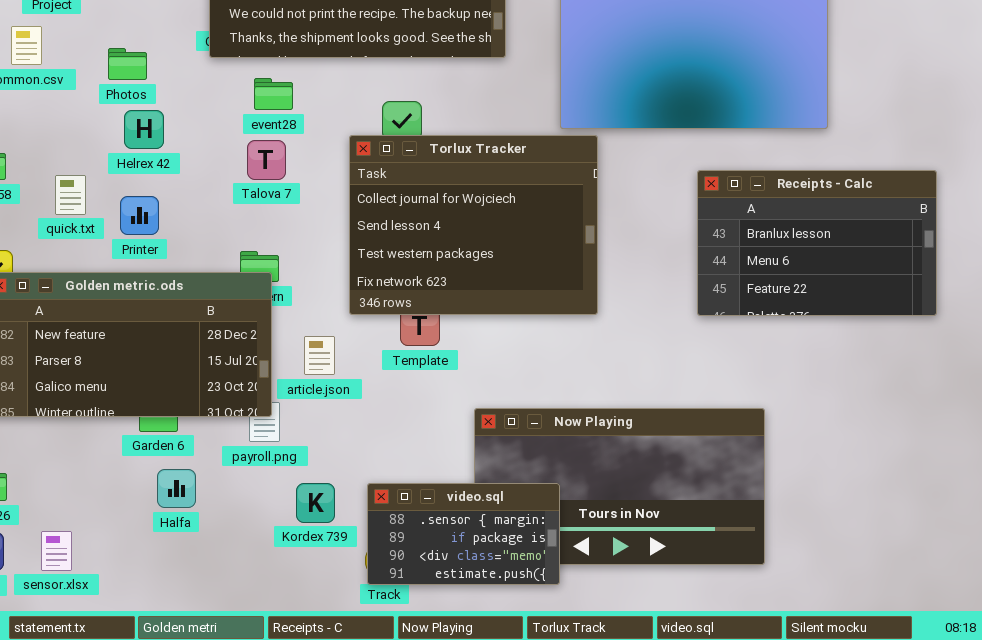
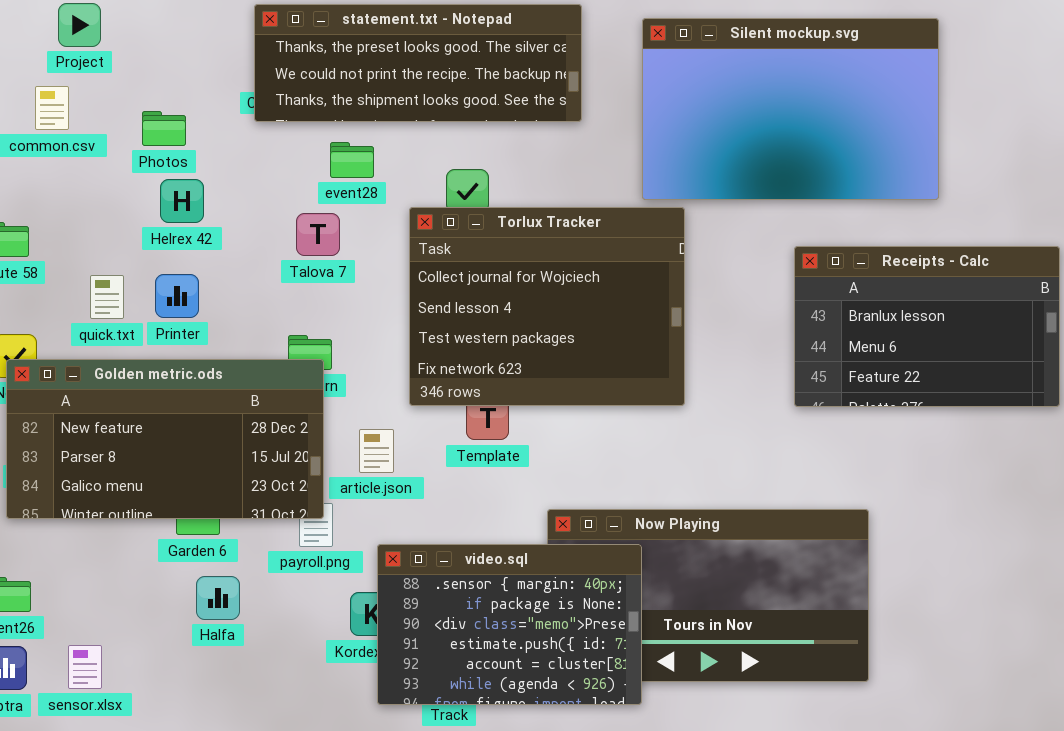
event28: [254,78,293,110] -> [330,142,374,178], moved
quick.txt: [55,175,86,215] -> [90,275,124,319], moved
video.sql: [367,483,560,585] -> [377,544,642,705], resized

